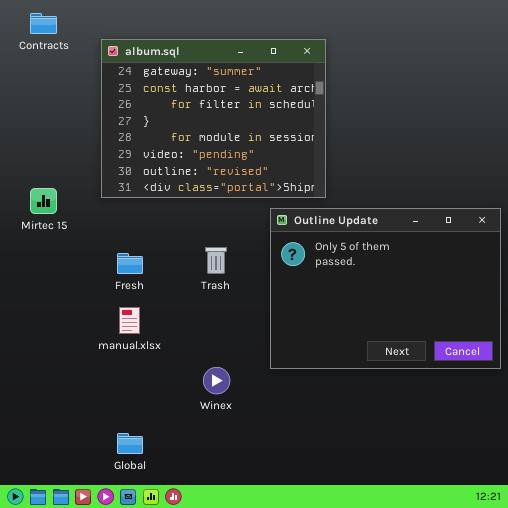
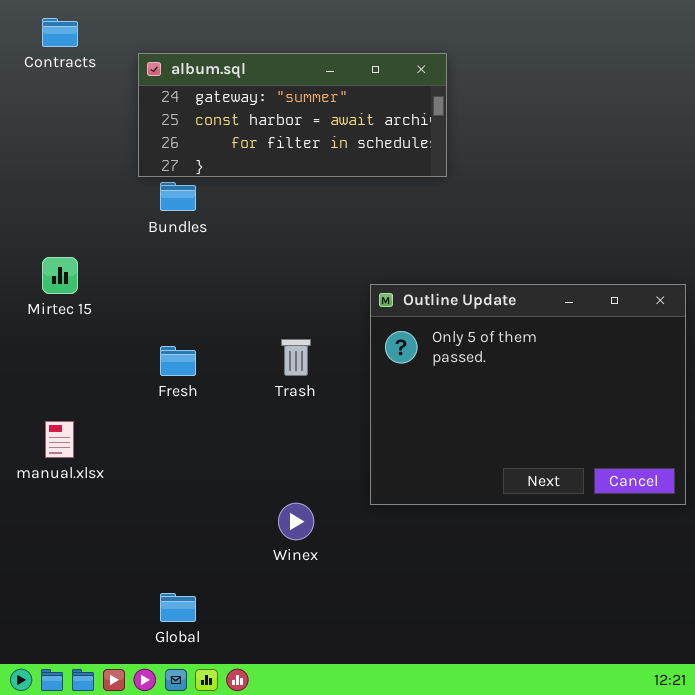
album.sql: [101,39,326,198] -> [138,53,447,177], resized
manual.xlsx: [119,307,140,334] -> [45,421,74,458], moved

